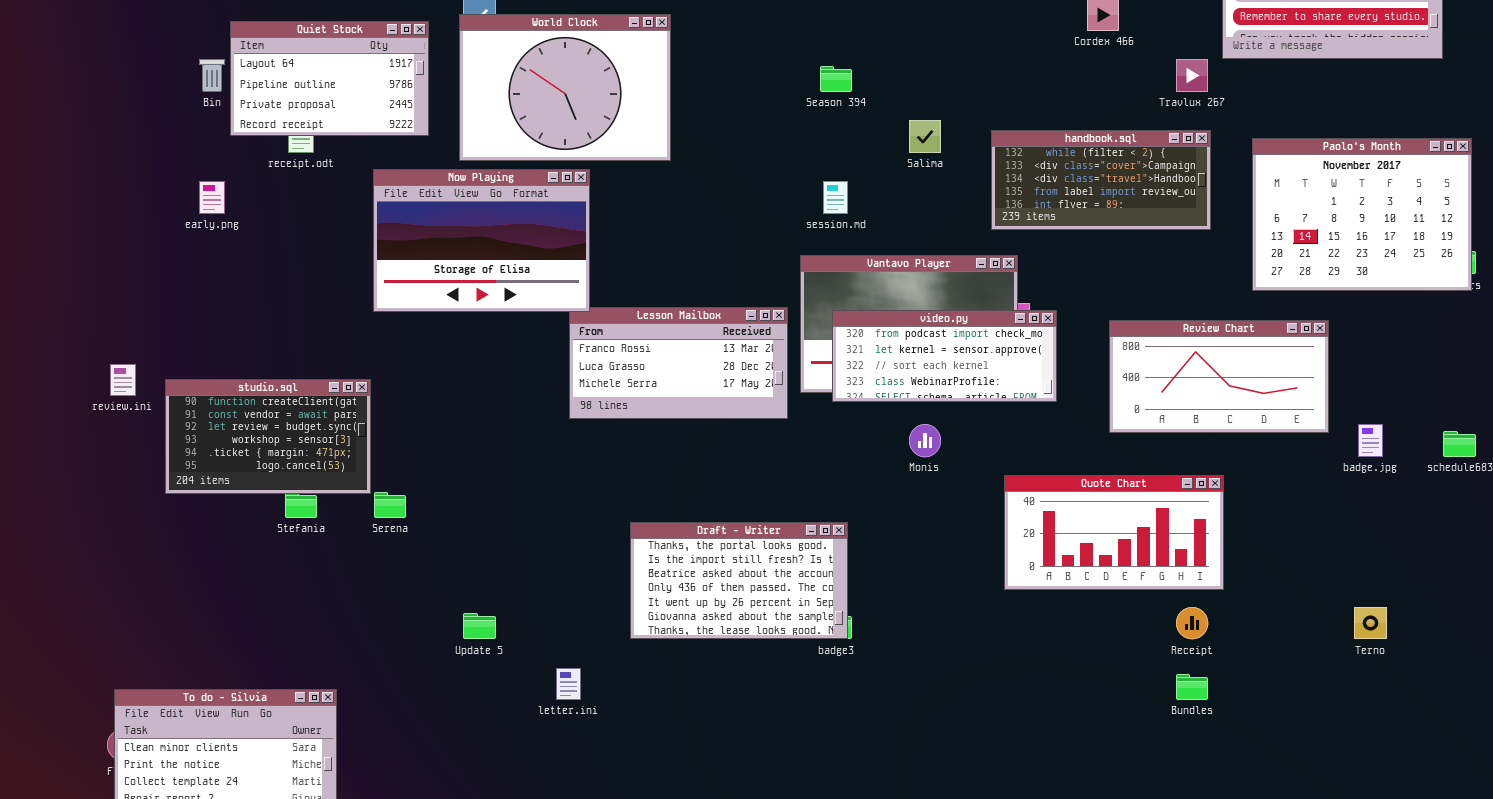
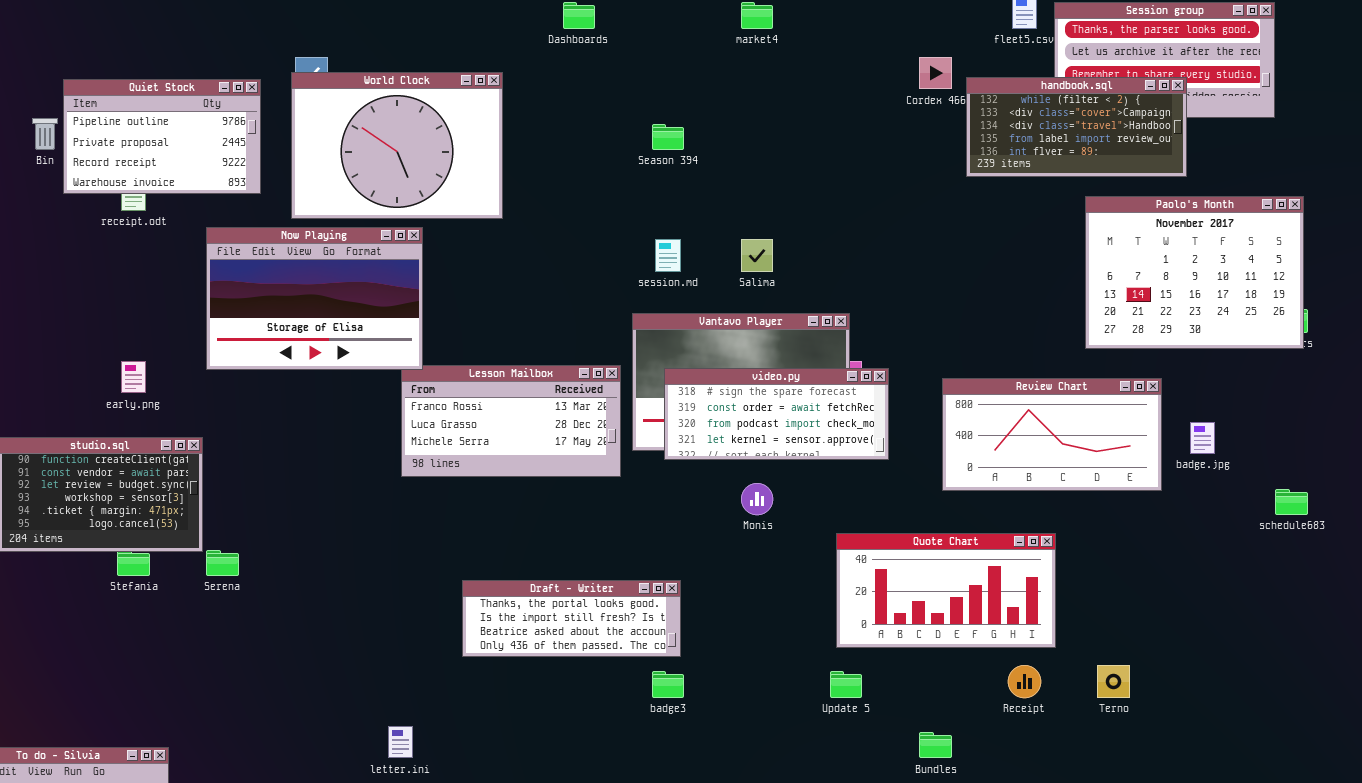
Quiet Stock: [230,21,429,136] -> [63,79,261,194], scrolled down 1 row
Salima: [909,120,941,153] -> [741,239,773,272], moved
handbook.sql: [991,130,1211,230] -> [966,77,1187,177], moved
early.png: [199,181,225,214] -> [121,361,146,393], moved
video.py: [832,310,1057,402] -> [664,368,889,460], scrolled up 2 rows
badge.jpg: [1358,424,1383,457] -> [1190,422,1215,454], moved
Draft - Writer: [630,522,848,639] -> [462,580,681,657], resized
Terno: [1354,607,1387,639] -> [1097,665,1130,698], moved
Update 5: [463,613,496,639] -> [830,671,862,698], moved
Bundles: [1176,674,1208,700] -> [919,732,952,758], moved

